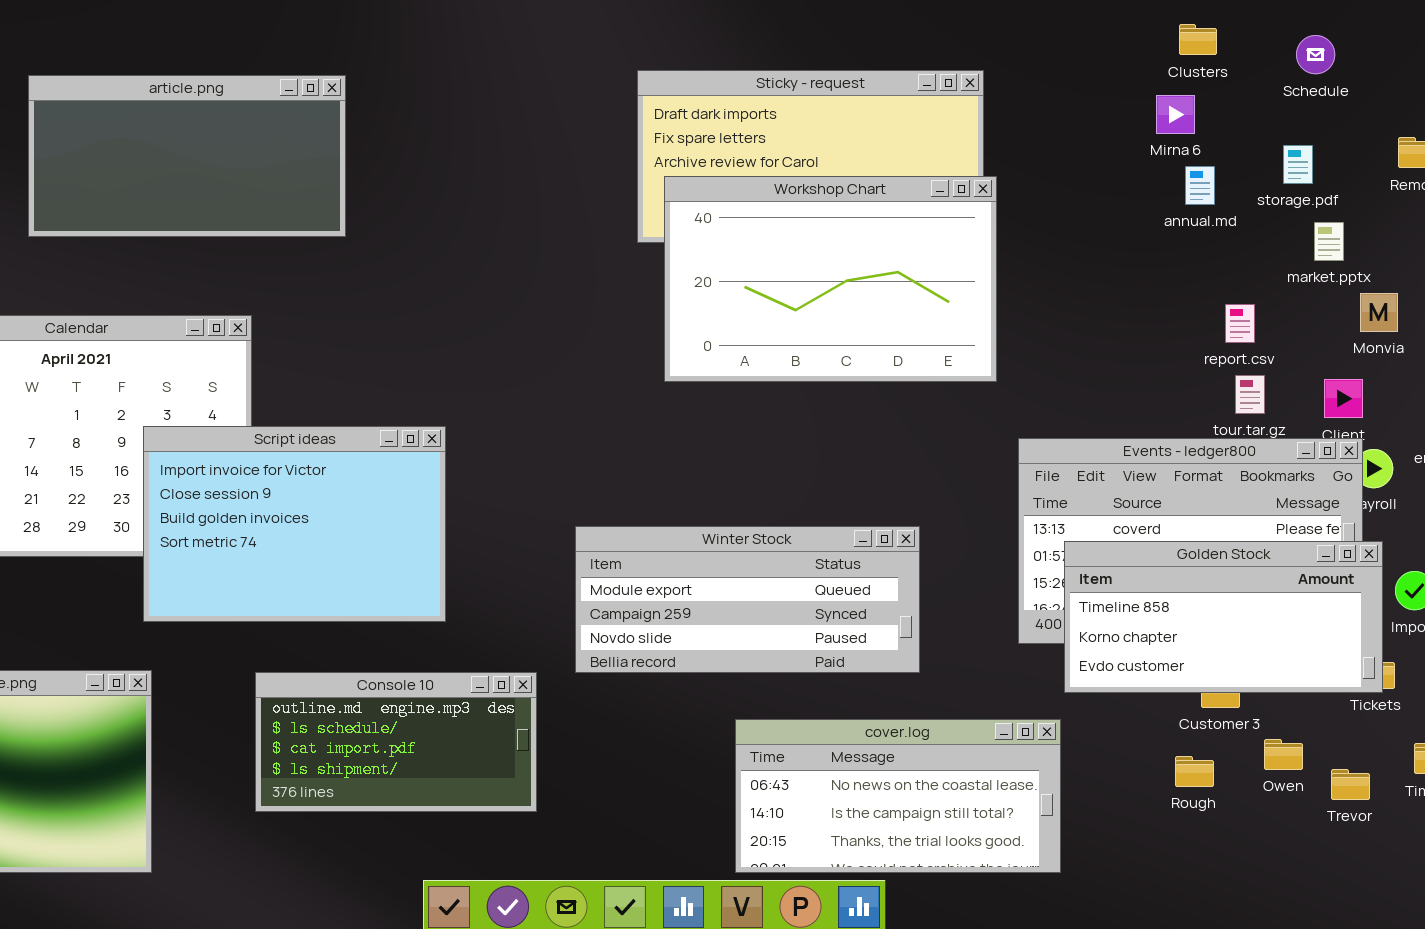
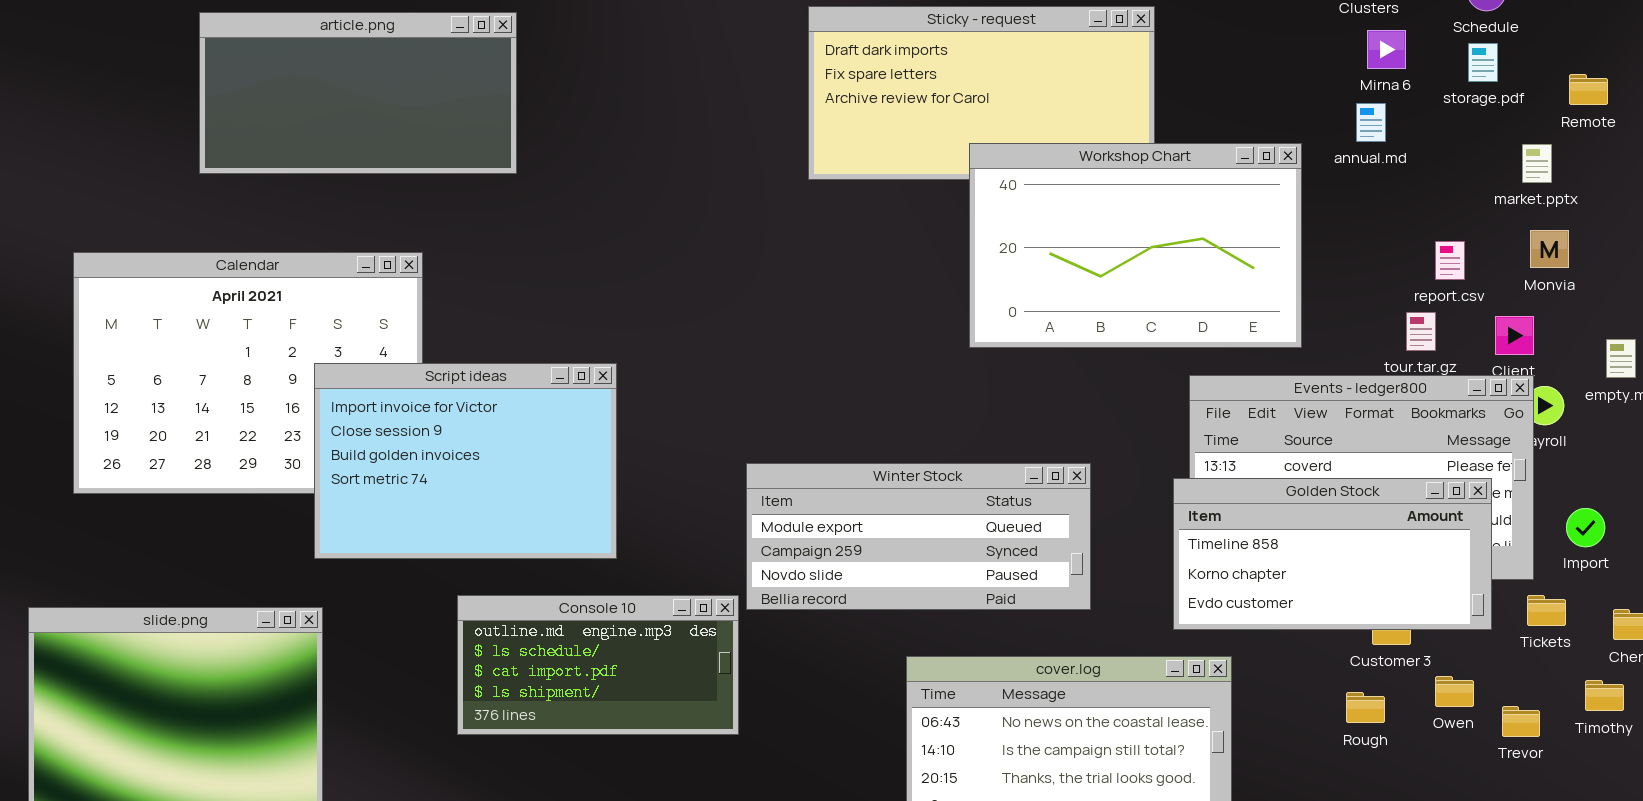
Mirna 6: [1156,95,1195,134] -> [1367,30,1406,69], moved
storage.pdf: [1283,145,1313,184] -> [1468,43,1498,82], moved
Workshop Chart: [664,176,997,382] -> [969,143,1302,348], moved
market.pptx: [1314,222,1344,261] -> [1522,144,1552,183], moved
report.csv: [1225,304,1255,343] -> [1435,241,1465,280], moved
Golden Stock: [1064,541,1383,693] -> [1173,478,1492,630], moved
Console 10: [255,672,537,812] -> [457,595,739,735], moved

